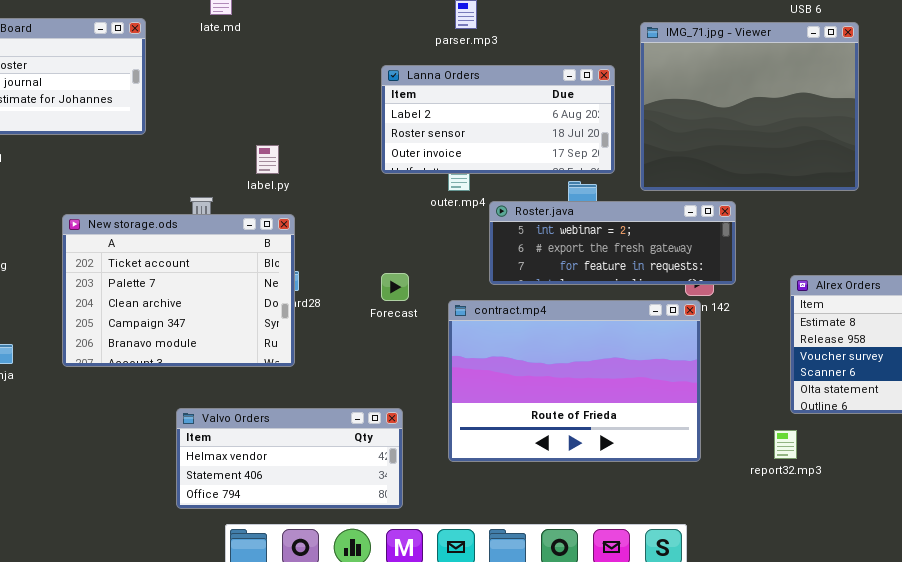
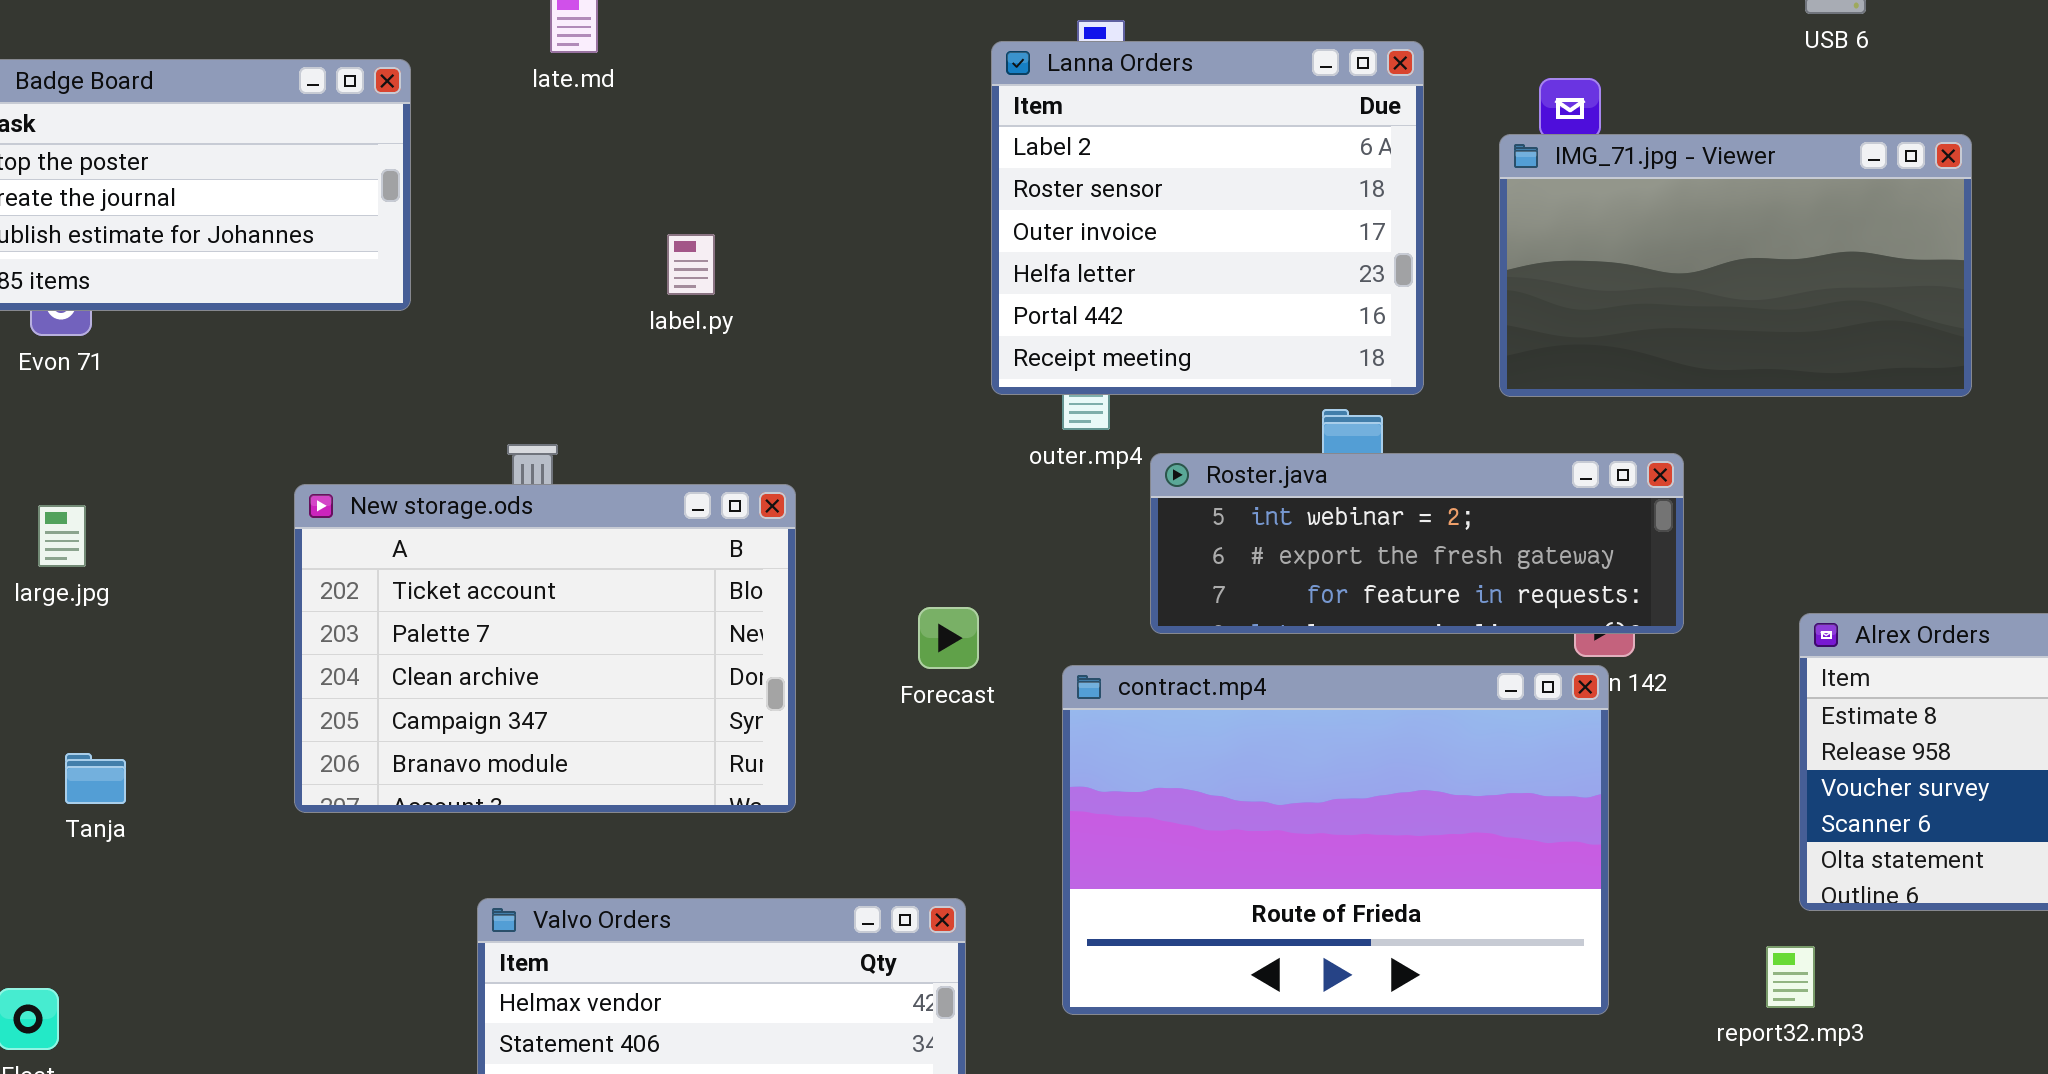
IMG_71.jpg - Viewer: [640,22,859,191] -> [1499,134,1972,397], moved, resized
Lanna Orders: [381,65,615,174] -> [991,41,1424,395], resized
label.py: [256,145,279,174] -> [667,234,715,295], moved
New storage.ods: [62,214,295,367] -> [294,484,796,813], moved

